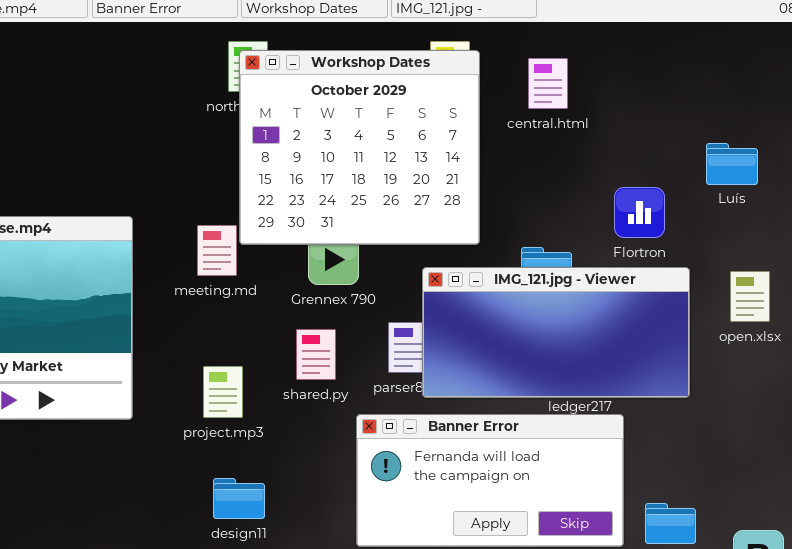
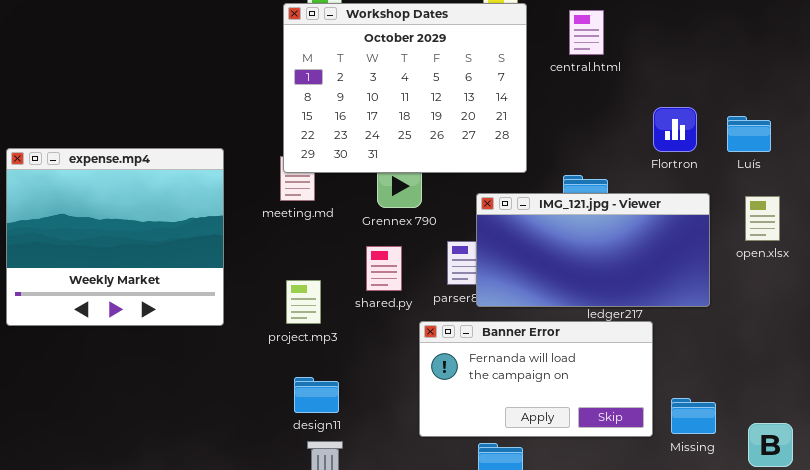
Workshop Dates: [239,50,480,245] -> [283,3,527,173], resized
Luís: [706,143,758,185] -> [727,116,771,152], moved
Flortron: [614,187,665,238] -> [653,107,697,152], moved

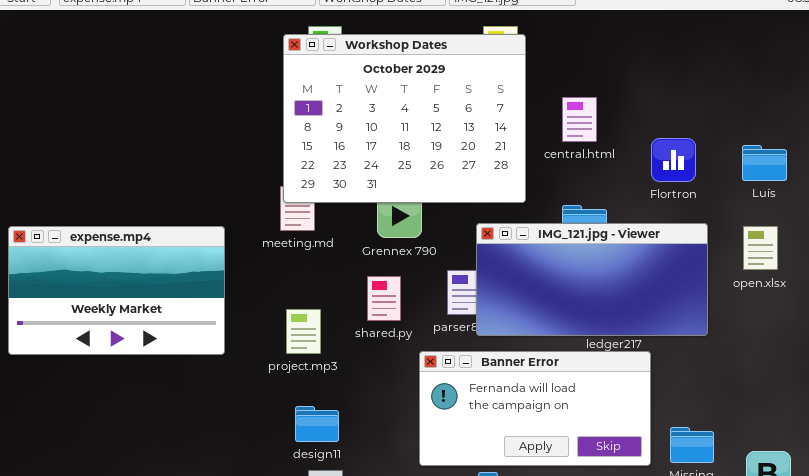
central.html: [569,10,604,55] -> [562,97,597,142], moved
Luís: [727,116,771,152] -> [742,145,787,181], moved
expense.mp4: [6,148,224,326] -> [8,226,225,355], resized

